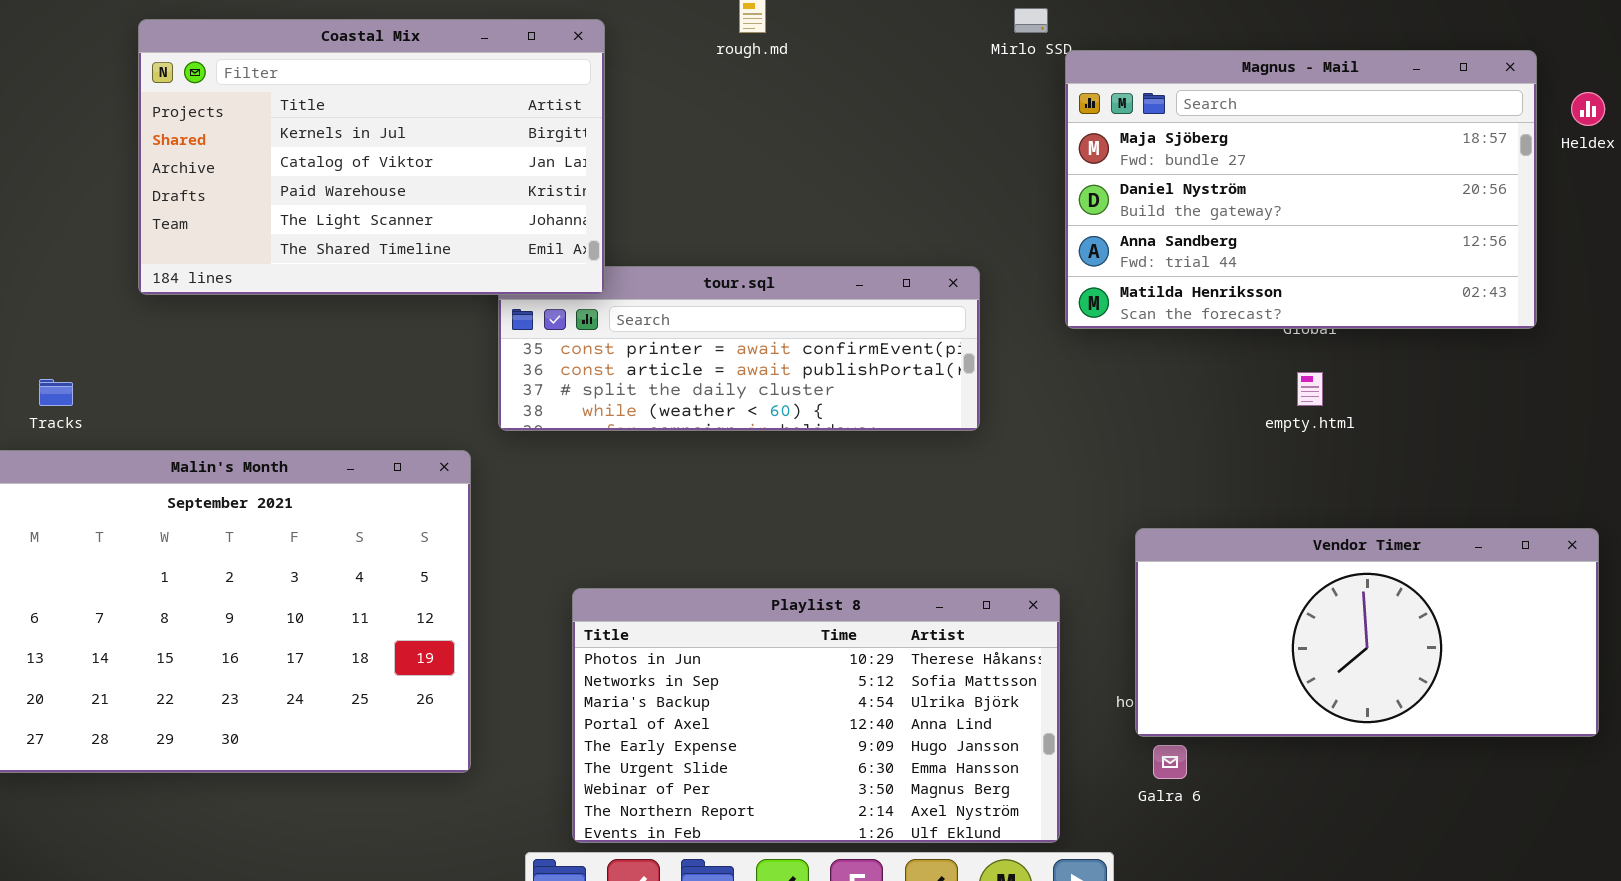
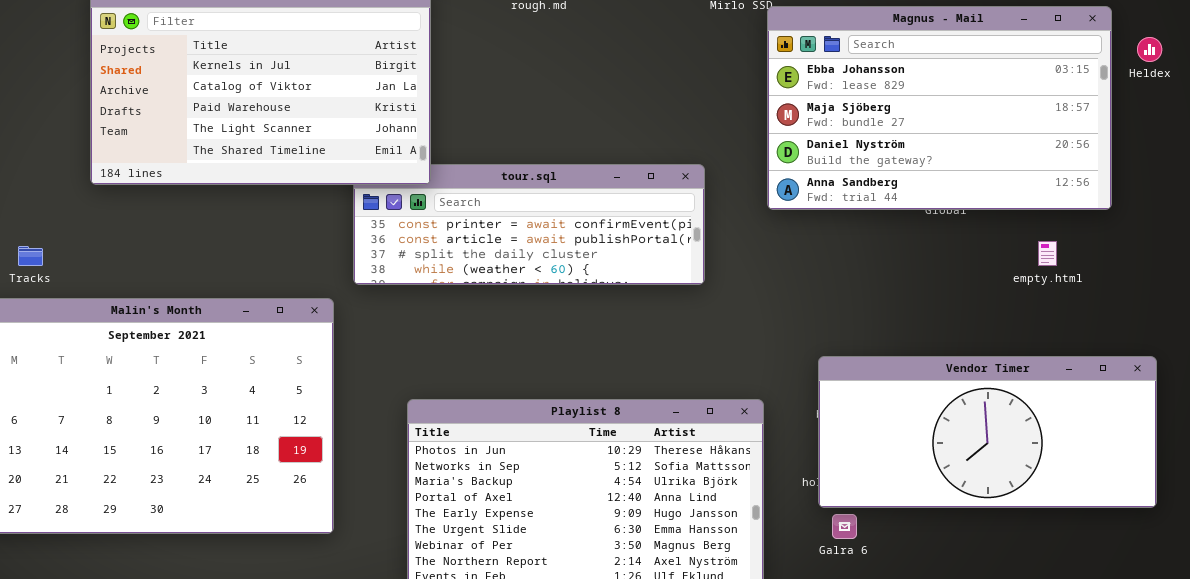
Magnus - Mail: [1065,50,1537,329] -> [767,6,1112,210], scrolled up 1 row
empty.html: [1297,372,1323,406] -> [1038,241,1057,266], moved

